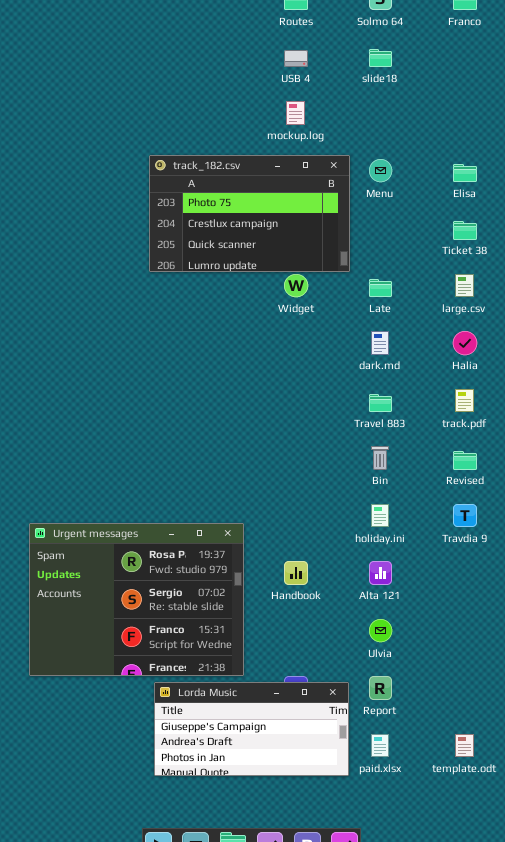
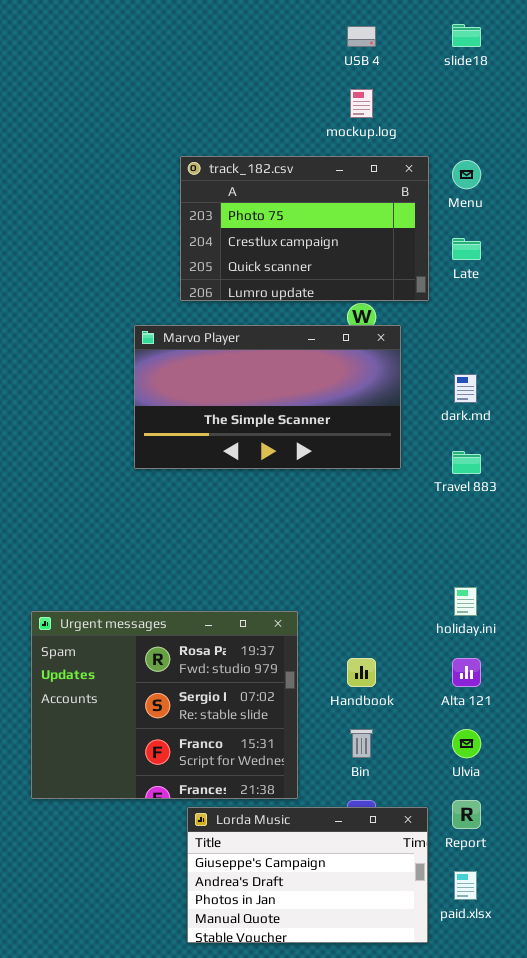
Late: [369,279,392,297] -> [452,238,481,260], moved
Marvo Player: none -> [134,325,401,469], opened
Bin: [371,446,389,470] -> [350,729,373,758], moved
Lorda Music: [154,682,349,776] -> [187,807,428,943], resized

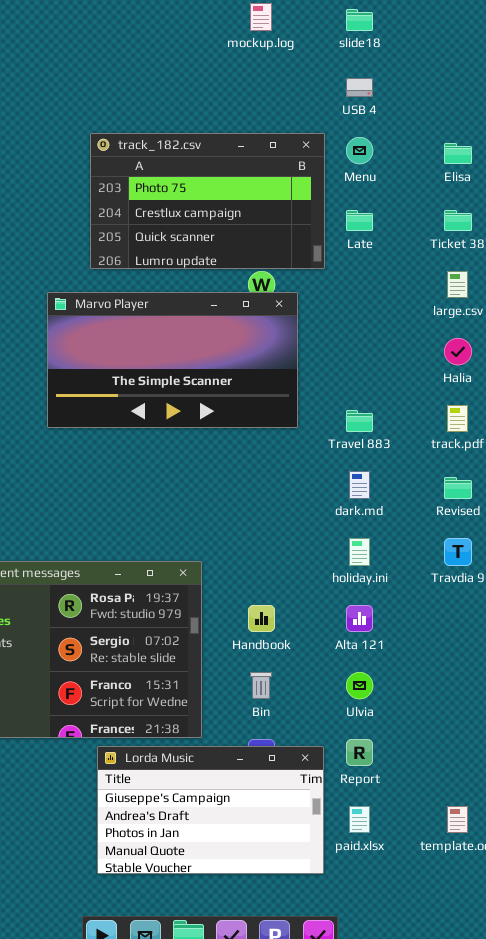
USB 4: [347,26,376,47] -> [346,78,373,97], moved
mockup.log: [350,89,373,118] -> [250,3,272,31], moved
dark.md: [454,374,477,403] -> [349,471,370,499], moved

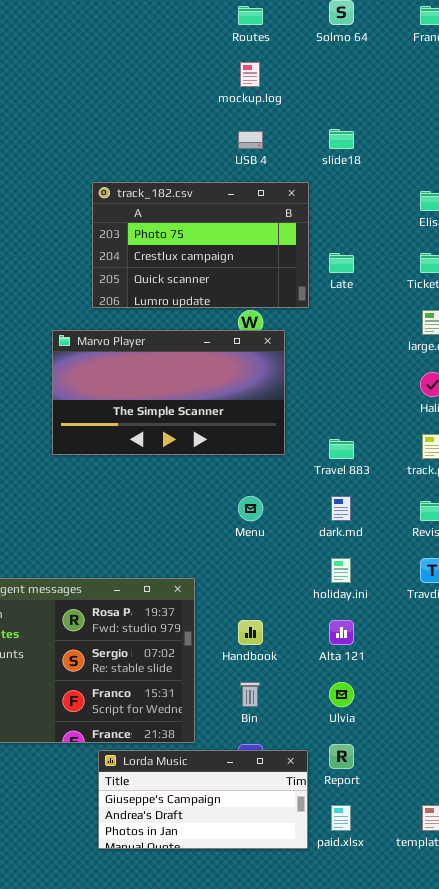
slide18: [346,9,373,31] -> [329,129,354,149], moved
USB 4: [346,78,373,97] -> [238,131,263,149], moved
Menu: [346,137,373,164] -> [238,496,263,521], moved
Lorda Music: [97,746,324,874] -> [98,750,308,849], resized

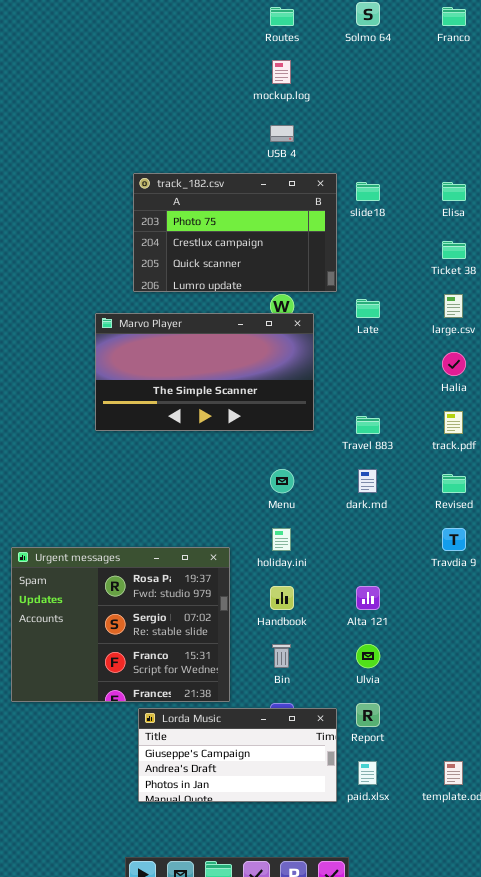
slide18: [329,129,354,149] -> [356,182,380,201], moved
Late: [329,253,354,273] -> [356,299,380,318], moved
holiday.ini: [331,558,351,583] -> [272,528,291,551], moved

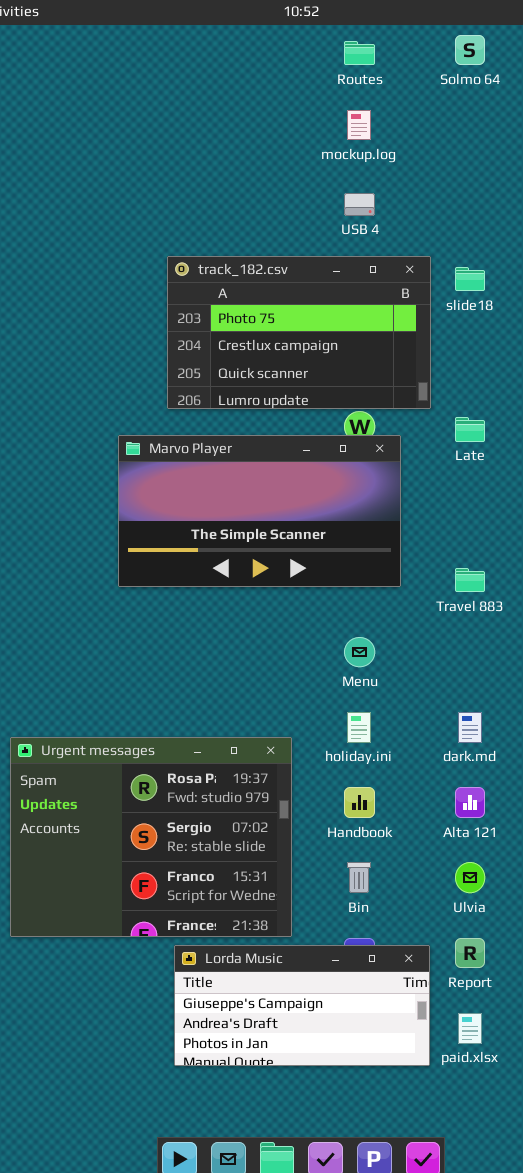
dark.md: [358,469,377,493] -> [458,712,482,743], moved

